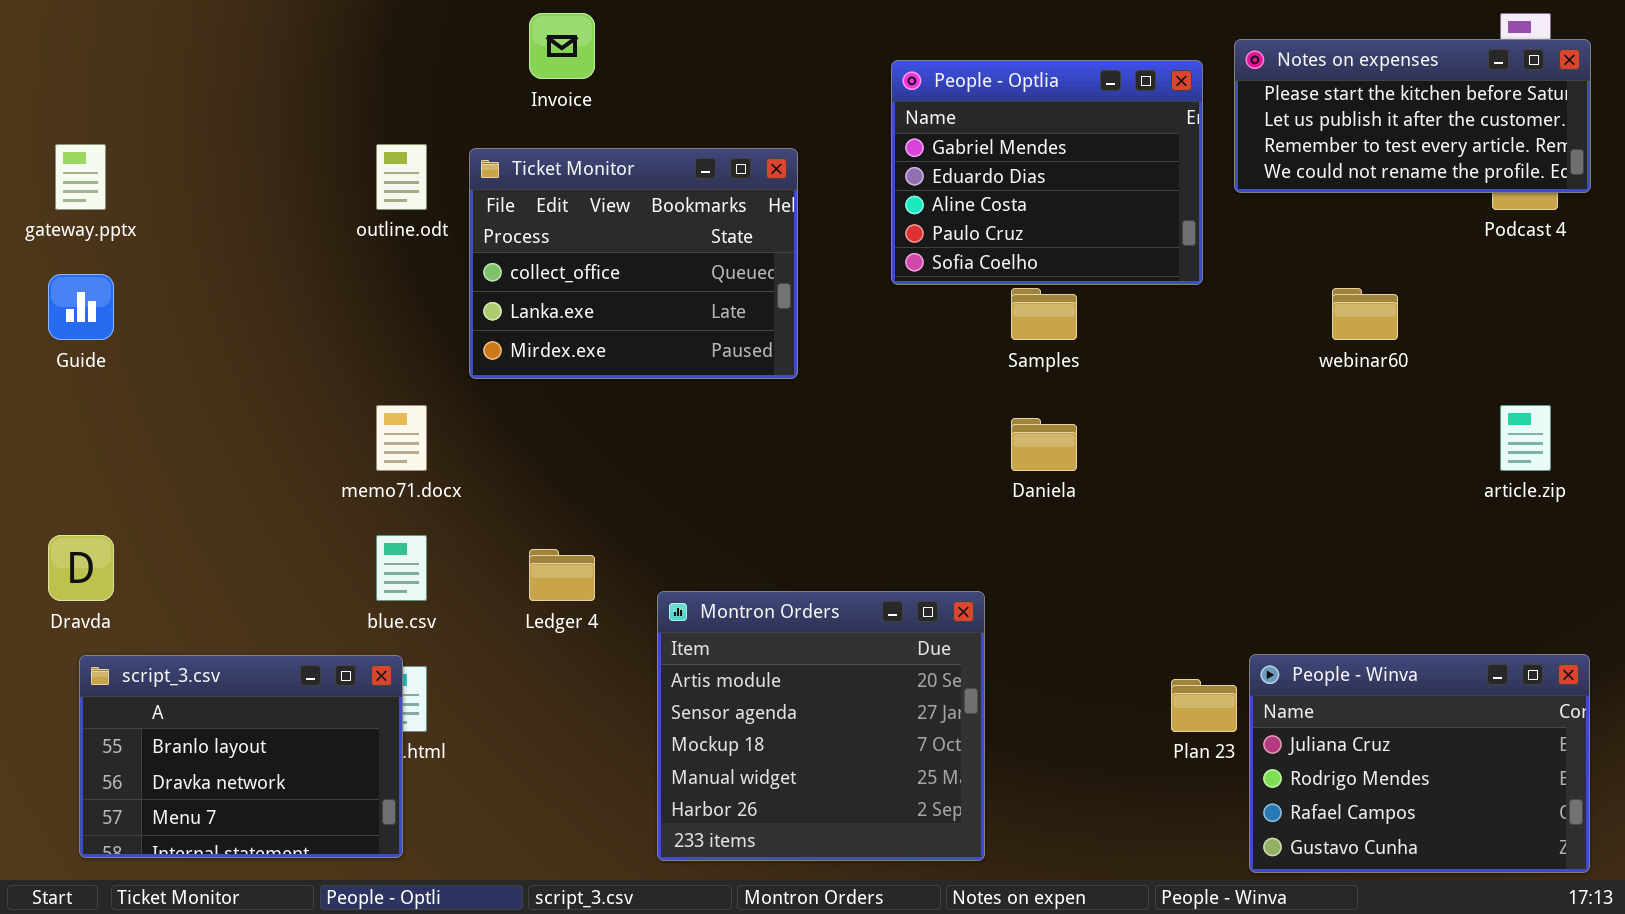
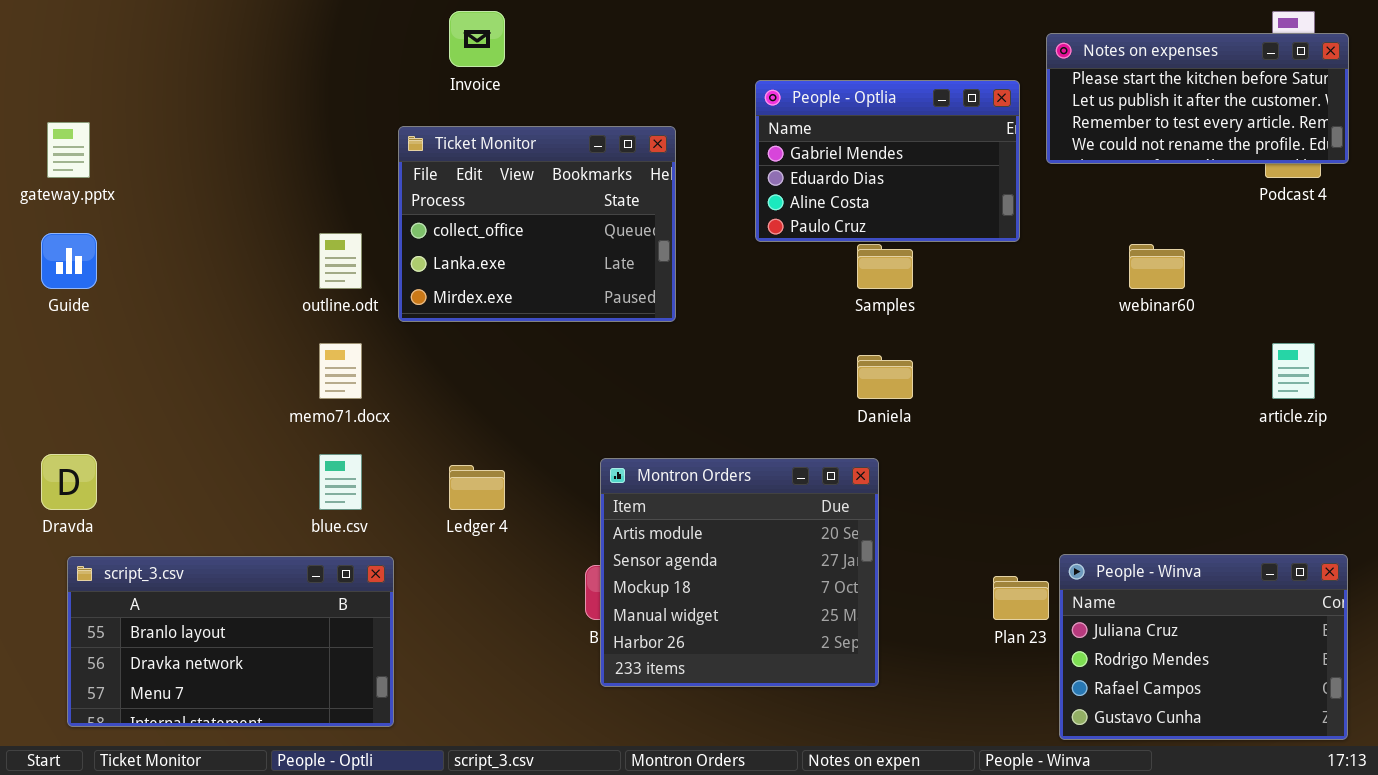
People - Optlia: [891,60,1203,285] -> [755,80,1020,242], resized
outline.odt: [376,144,427,210] -> [319,233,362,289], moved
Montron Orders: [657,591,985,861] -> [600,458,879,687], moved
script_3.csv: [79,655,403,858] -> [67,556,394,727], resized

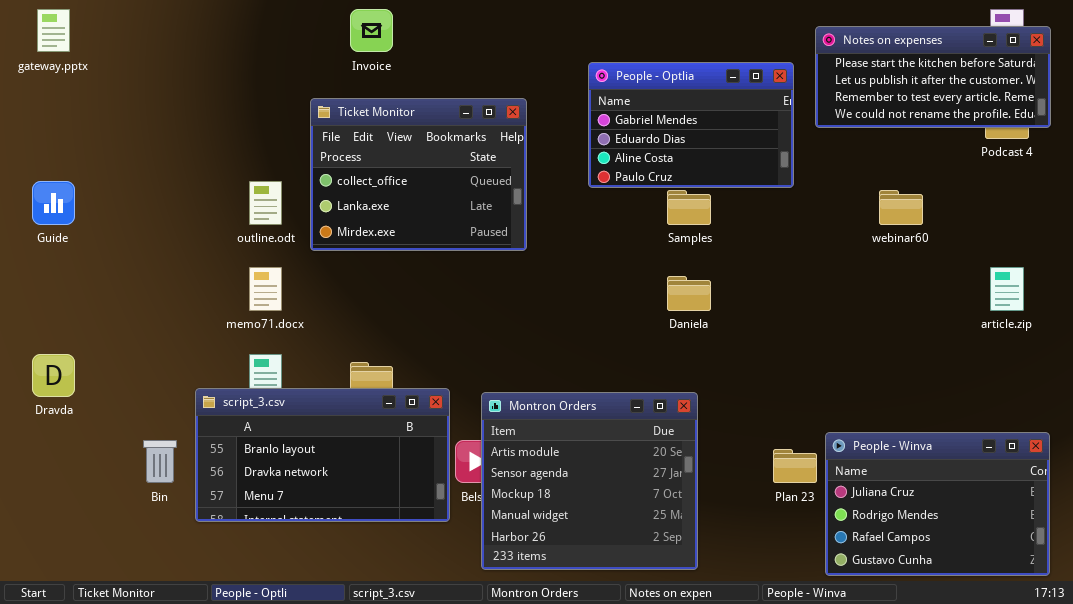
gateway.pptx: [47,122,90,178] -> [37,9,70,52], moved
Montron Orders: [600,458,879,687] -> [481,392,698,570], moved
script_3.csv: [67,556,394,727] -> [195,388,450,522], moved

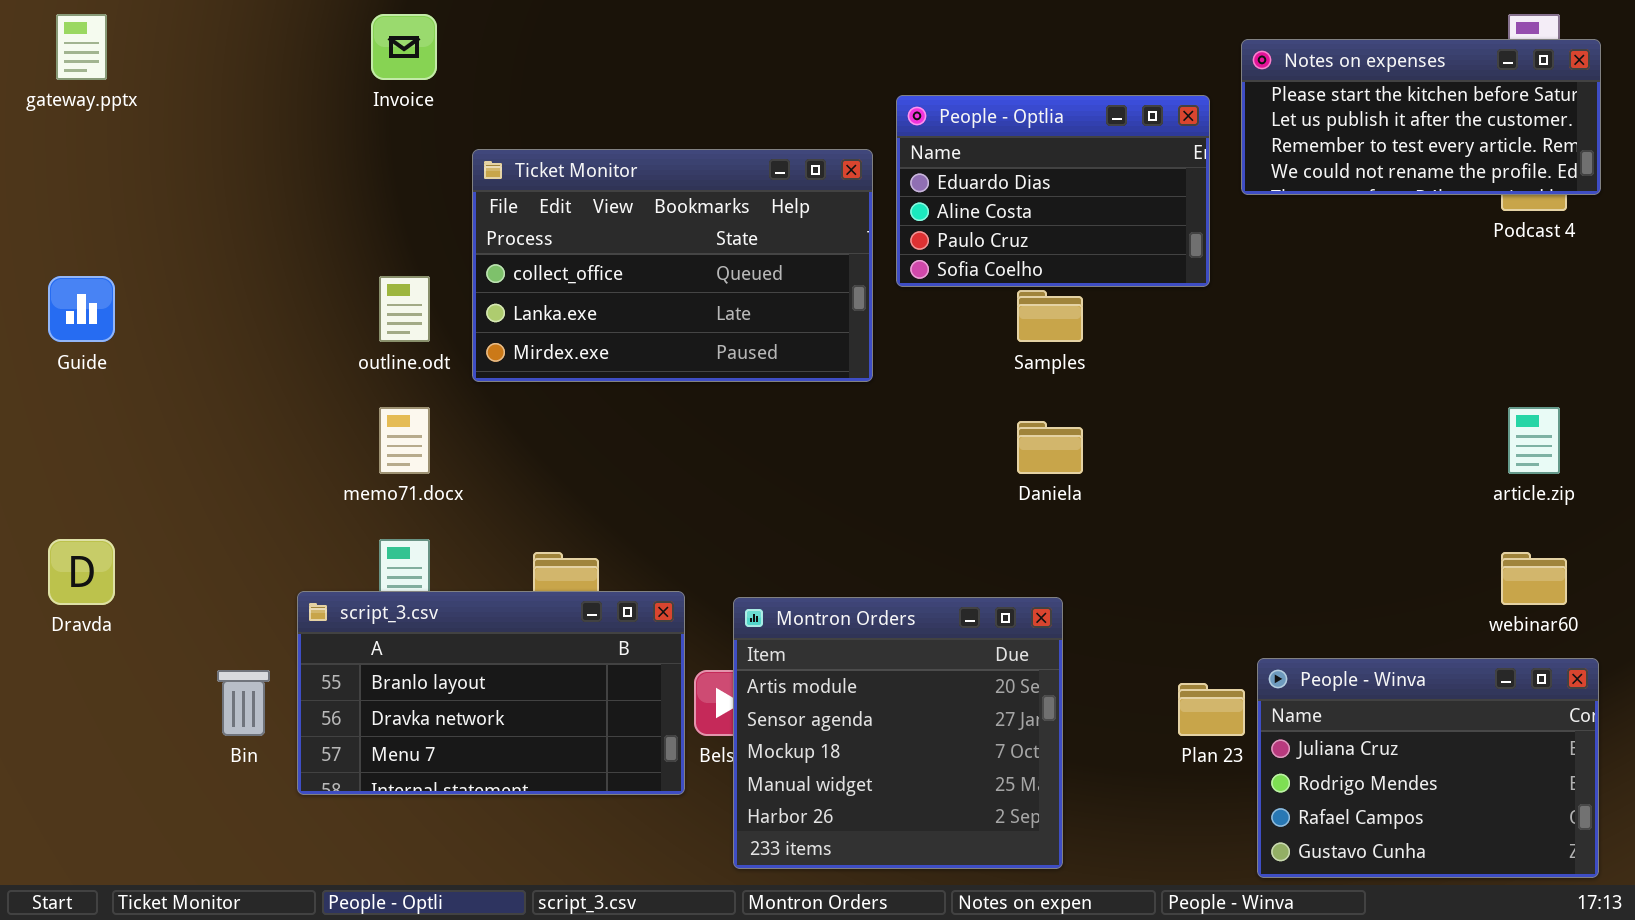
Invoice: [350,9,393,52] -> [371,14,437,80], moved
People - Optlia: [588,62,794,188] -> [896,95,1210,287], scrolled down 1 row
Ticket Monitor: [310,98,527,251] -> [472,149,873,382], resized
webinar60: [879,190,923,225] -> [1501,552,1567,605], moved

